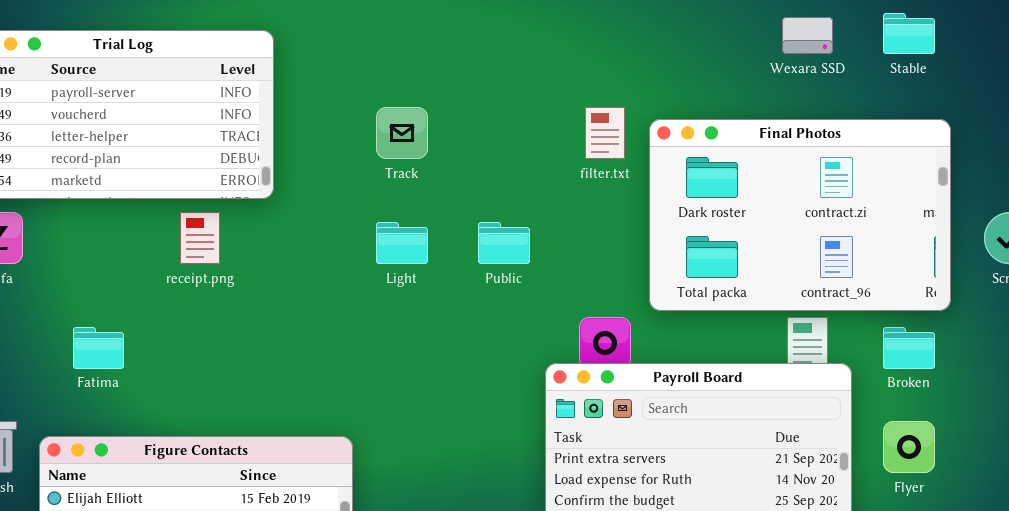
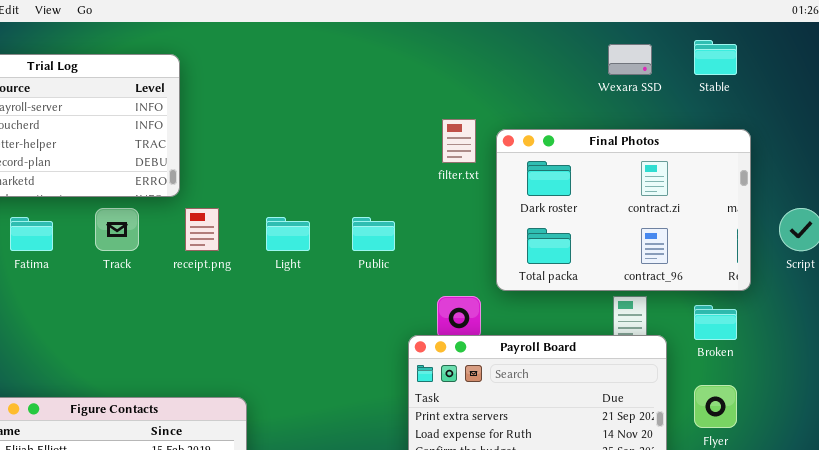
Track: [376,107,428,159] -> [95,208,139,251], moved
receipt.png: [180,212,220,264] -> [185,208,219,251], moved
Fatima: [73,327,124,369] -> [10,217,53,251], moved

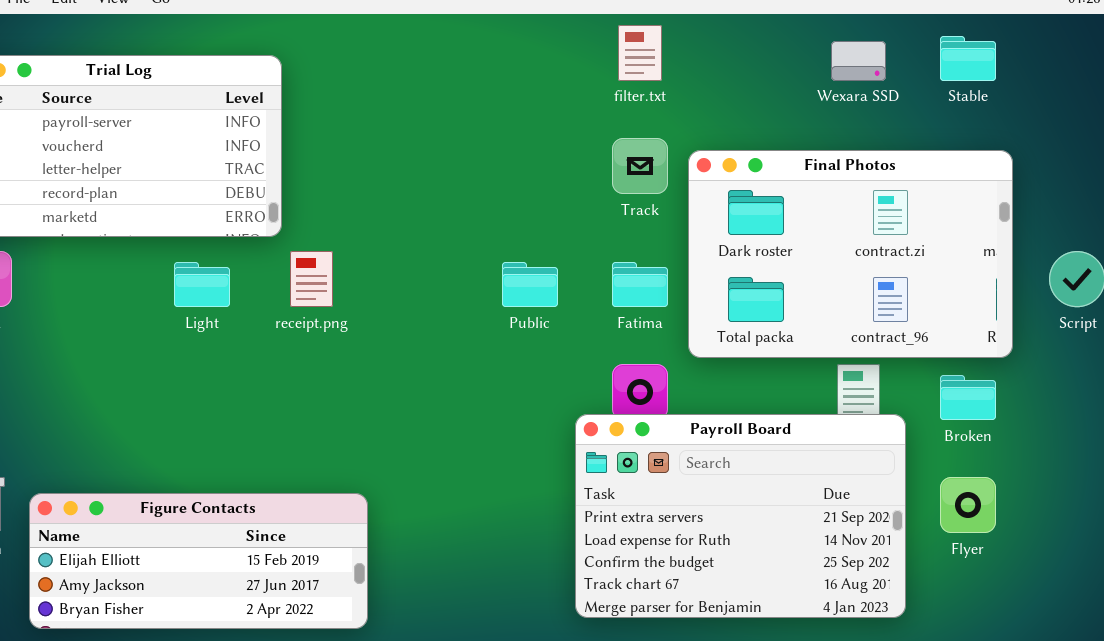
filter.txt: [442,119,476,163] -> [618,25,662,81], moved
Track: [95,208,139,251] -> [612,138,668,194], moved
Fatima: [10,217,53,251] -> [612,262,668,307], moved
Light: [266,217,310,251] -> [174,262,230,307], moved

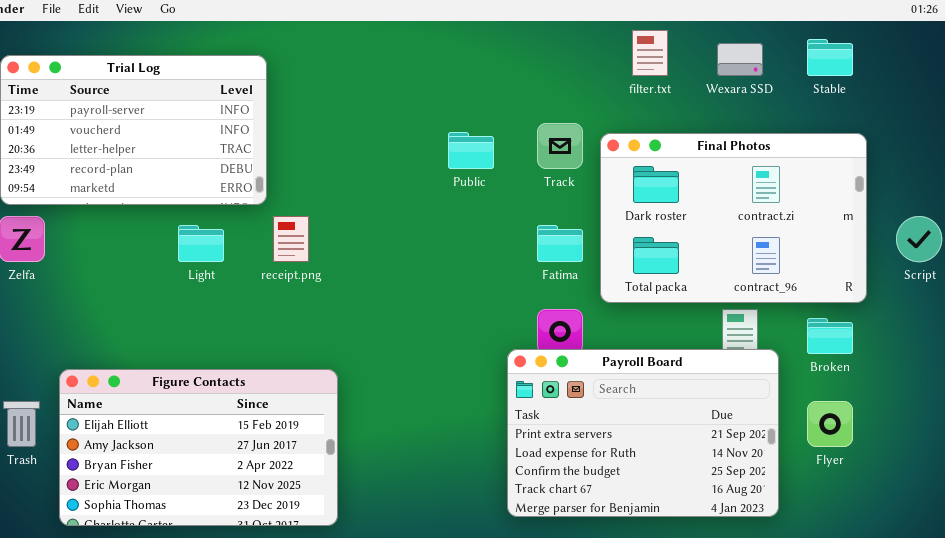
filter.txt: [618,25,662,81] -> [632,30,668,76], moved
Public: [502,262,558,307] -> [448,132,494,169], moved
Figure Contacts: [29,493,368,629] -> [59,369,338,526], resized

